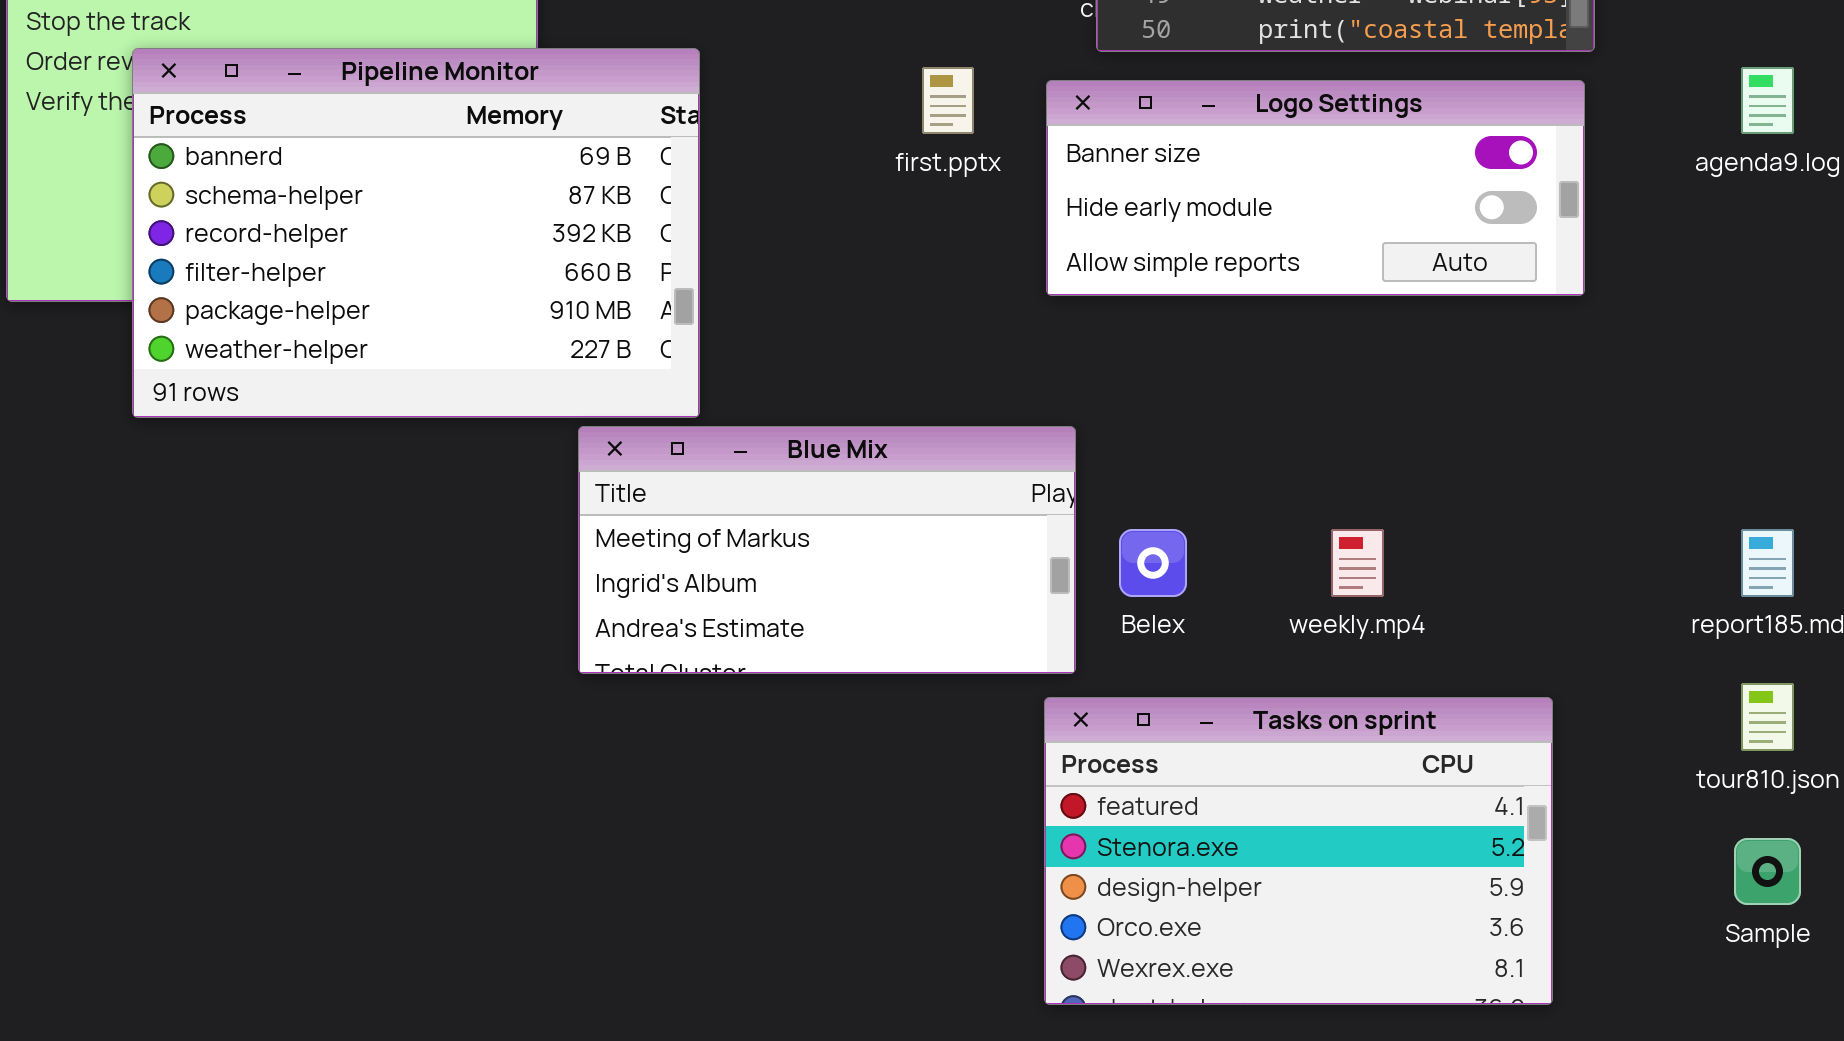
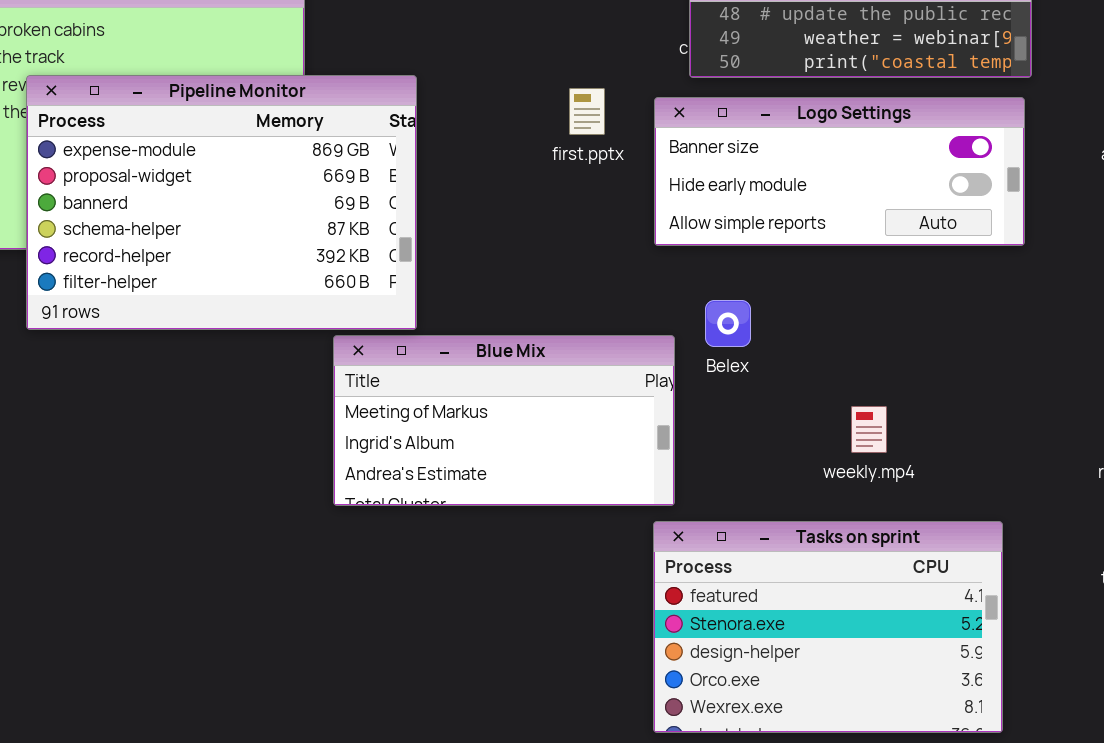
Pipeline Monitor: [132,48,700,418] -> [26,75,417,330], scrolled up 2 rows
Belex: [1119,529,1187,597] -> [705,300,751,347], moved

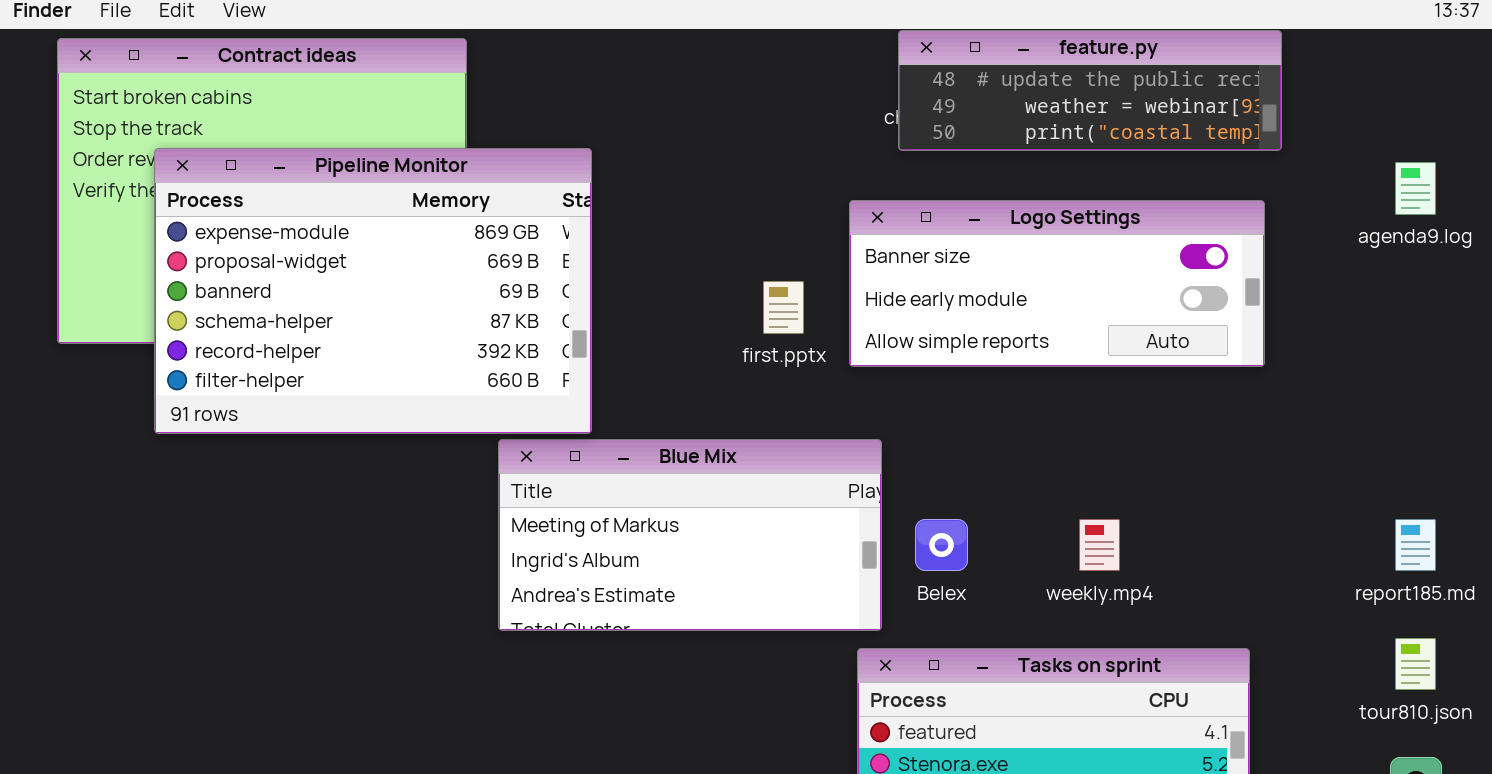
first.pptx: [569,88,605,135] -> [763,281,804,334], moved
Logo Settings: [654,97,1025,246] -> [849,200,1265,367], moved
Belex: [705,300,751,347] -> [915,519,968,571], moved

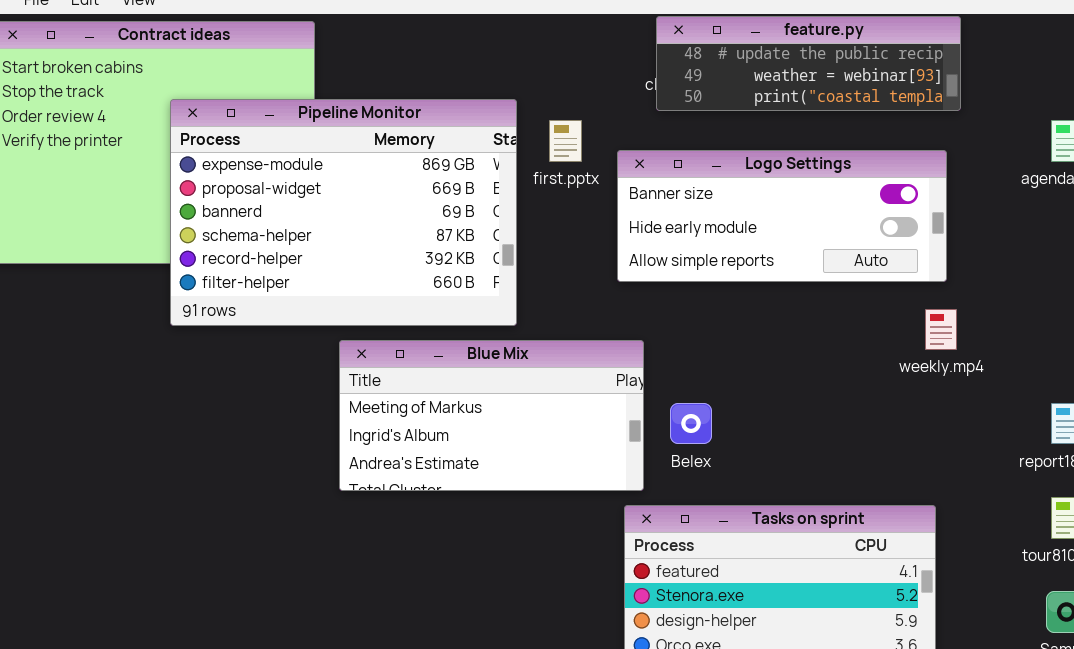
Pipeline Monitor: [154,148,592,434] -> [170,99,517,326], moved
first.pptx: [763,281,804,334] -> [549,120,582,162], moved
weekly.mp4: [1079,519,1120,571] -> [925,309,957,350], moved

